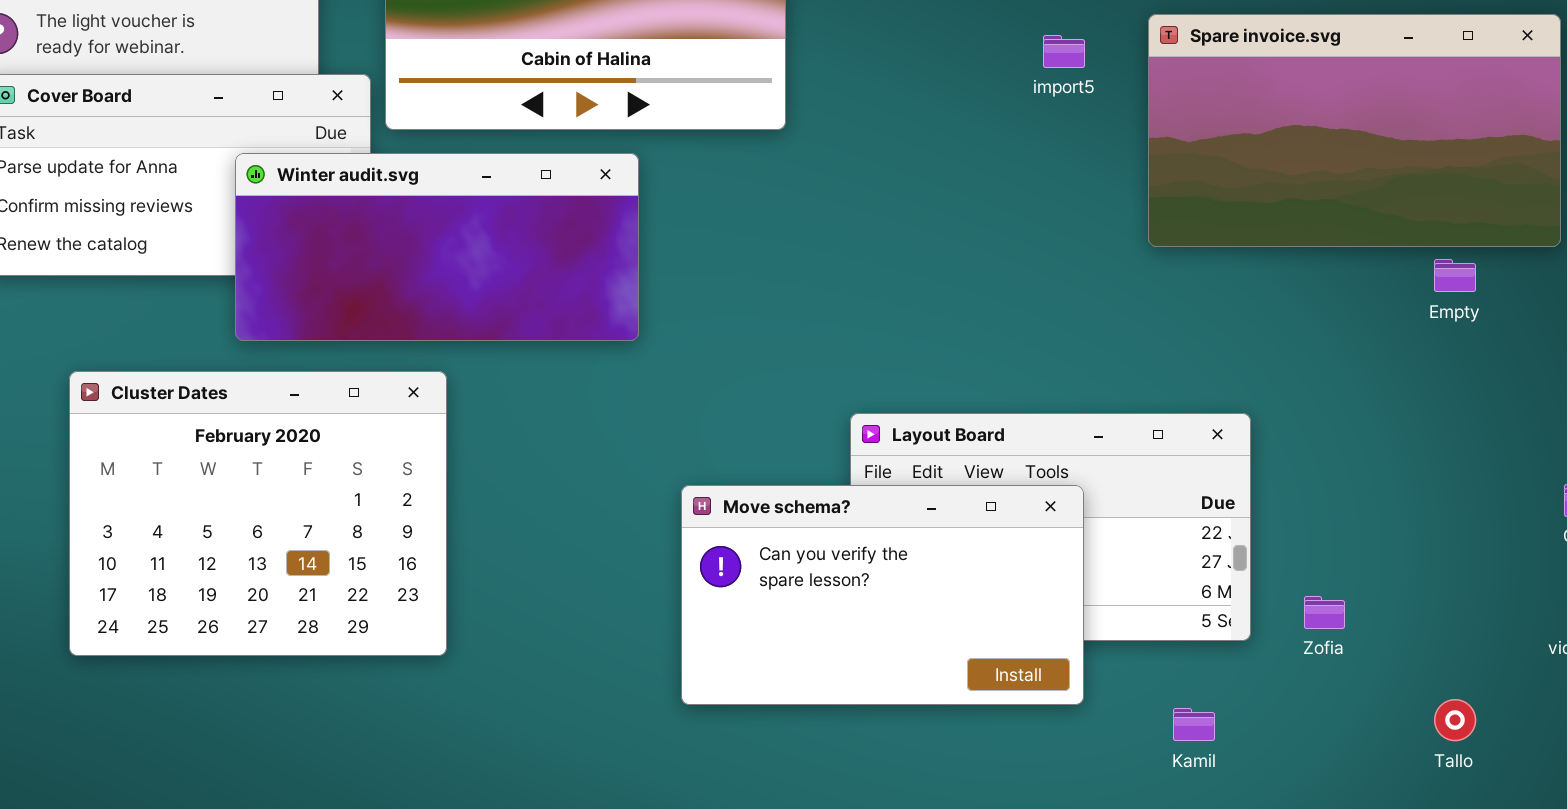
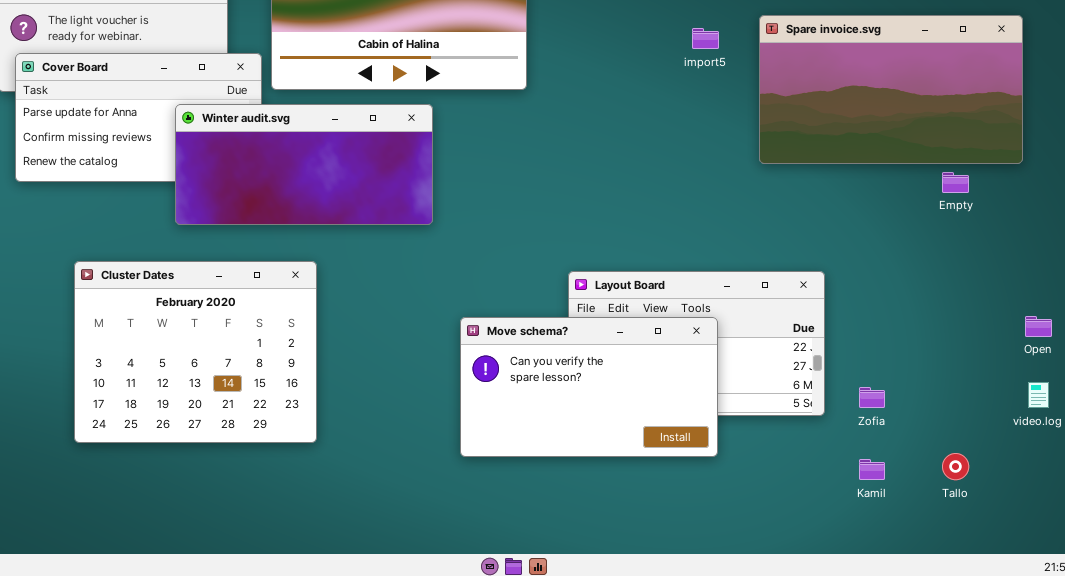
Cluster Dates: [69,371,447,656] -> [74,261,317,443], moved
Kamil: [1173,708,1215,741] -> [859,459,885,480], moved

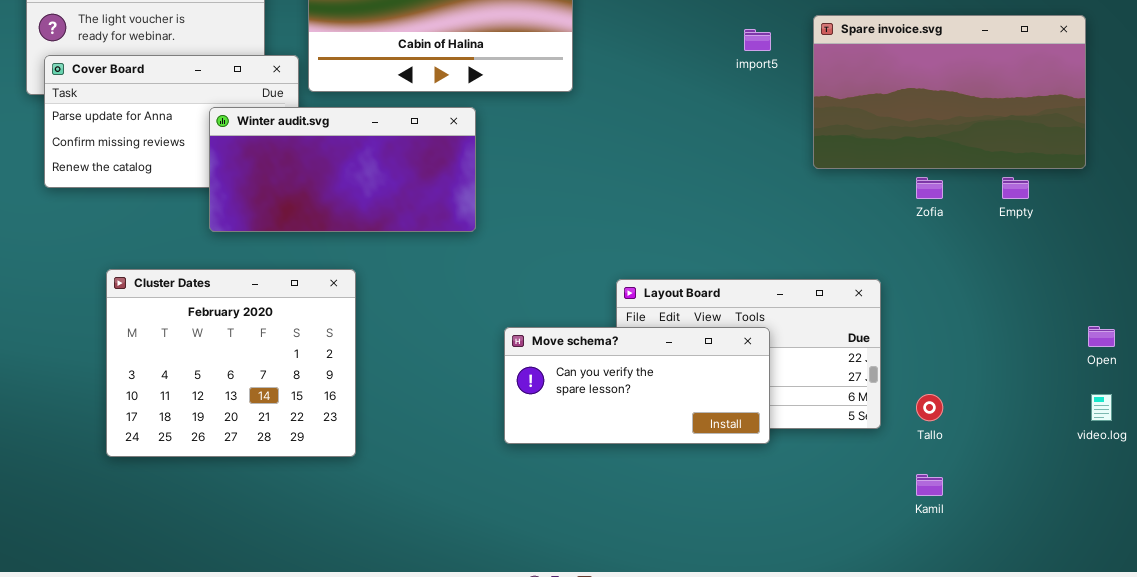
Move schema?: [460,317,718,457] -> [504,327,770,444], resized
Zofia: [859,387,885,408] -> [916,177,943,199], moved
Tallo: [942,453,969,480] -> [916,394,943,421], moved

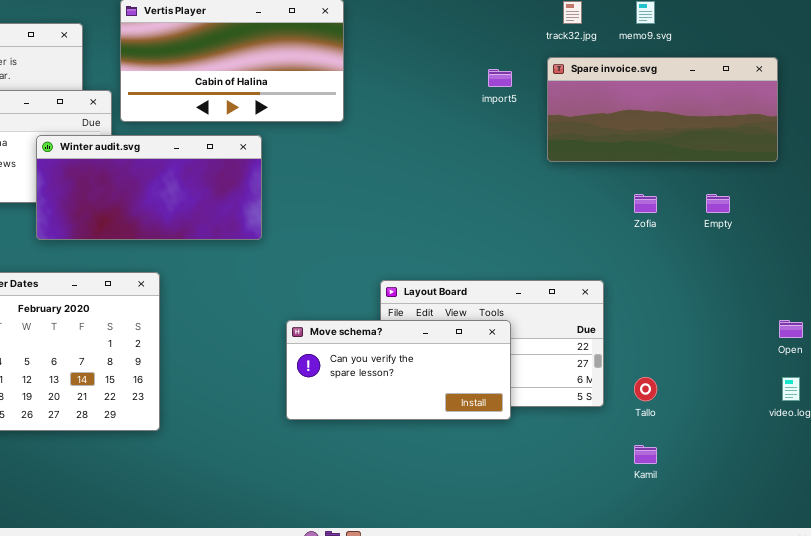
Spare invoice.svg: [813,15,1086,169] -> [547,57,778,162], resized

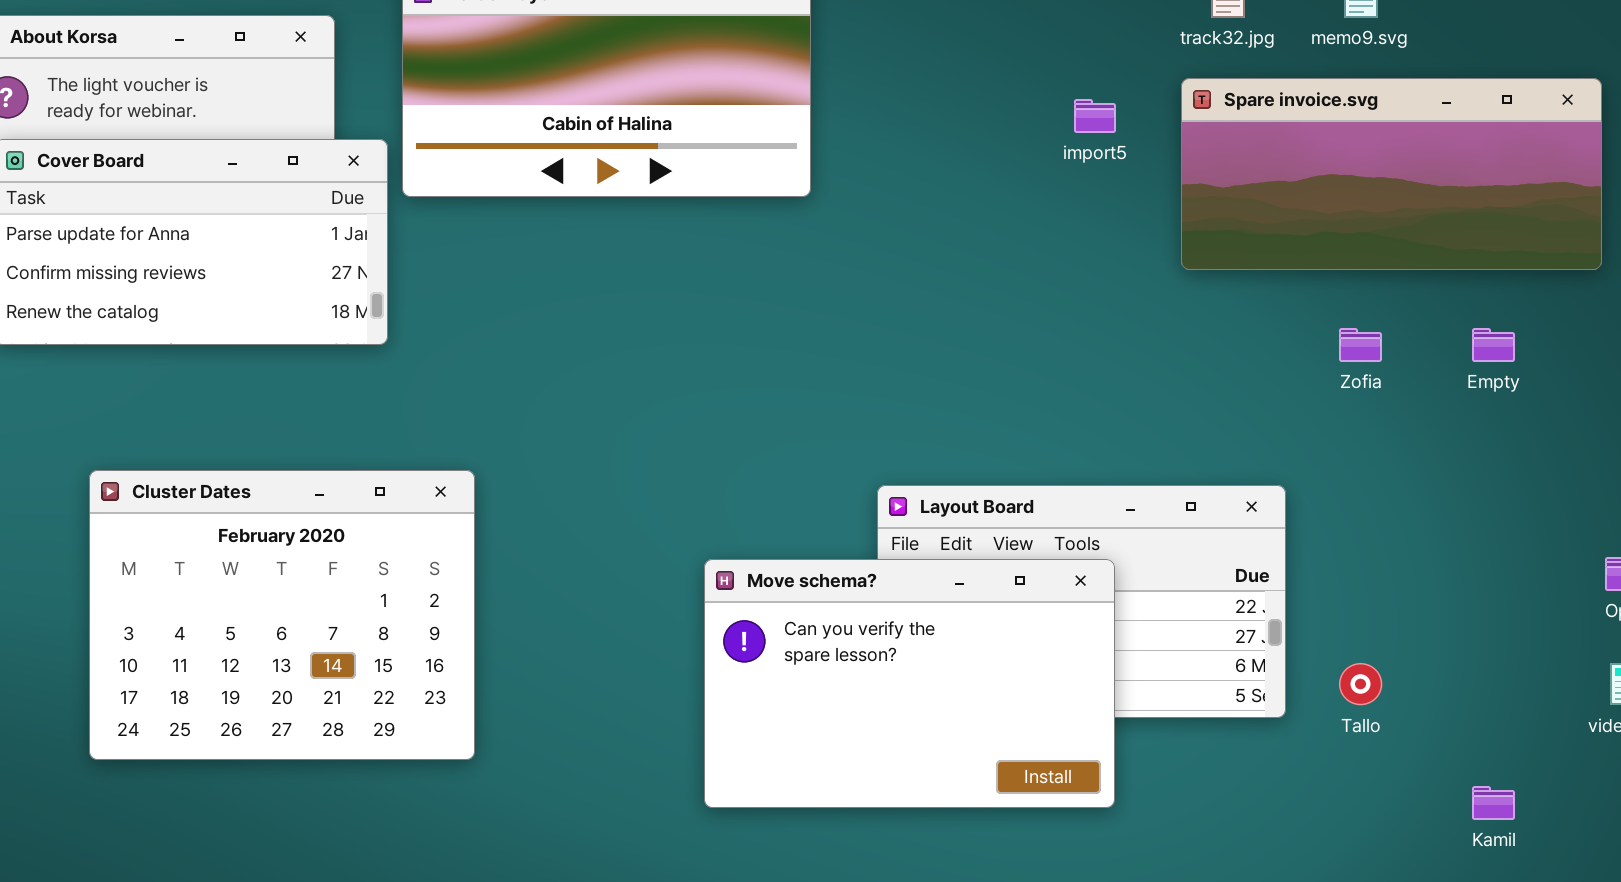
Winter audit.svg: [36,135,262,240] -> none, closed
Move schema?: [286,320,511,420] -> [704,559,1115,808], resized
Kamil: [634,445,657,464] -> [1472,786,1515,820], moved

